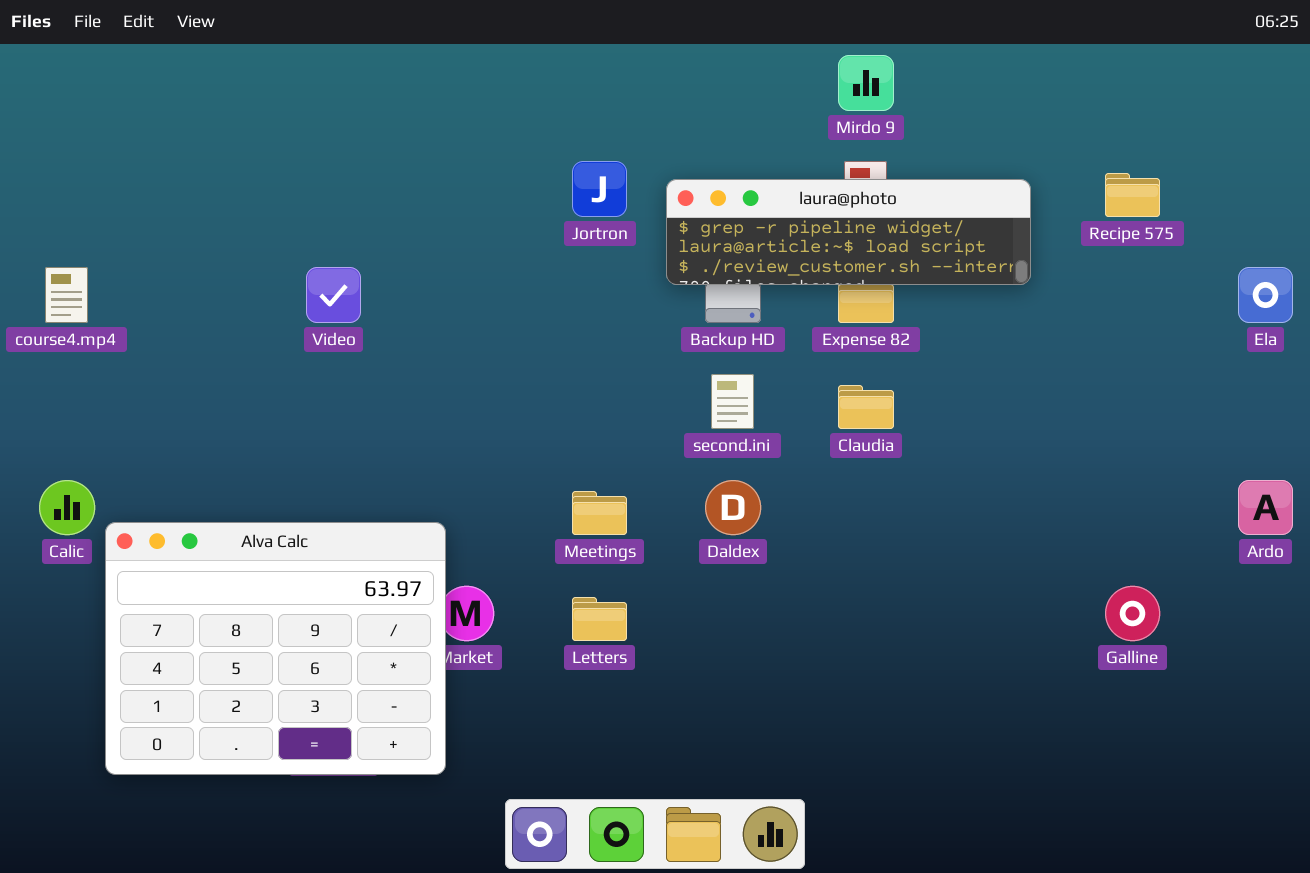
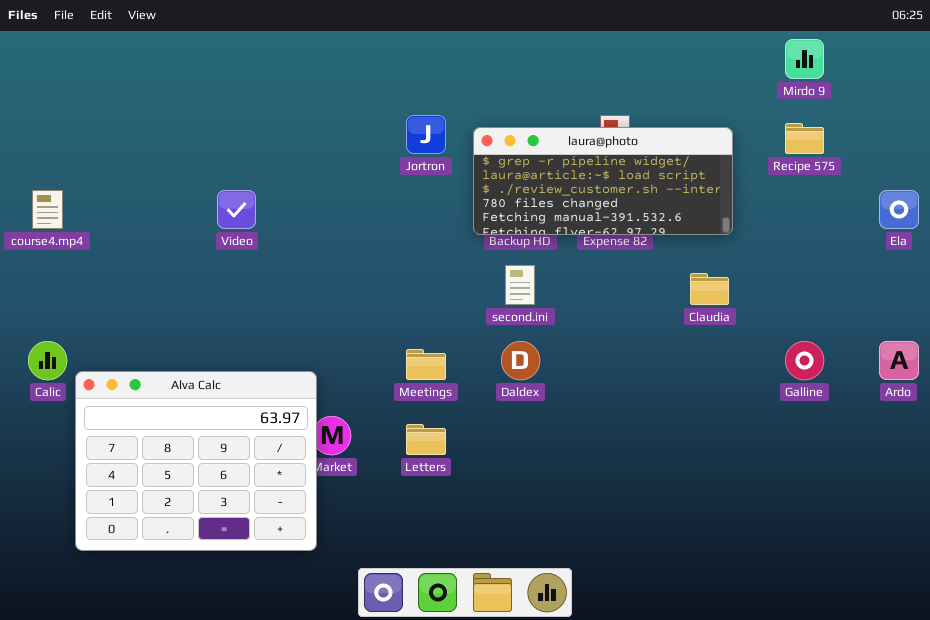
Mirdo 9: [838,55,894,111] -> [785,39,824,79], moved
laura@photo: [666,179,1031,285] -> [473,127,733,235], resized
Claudia: [838,385,894,429] -> [690,273,729,305], moved
Galline: [1105,586,1160,641] -> [785,341,824,380], moved

